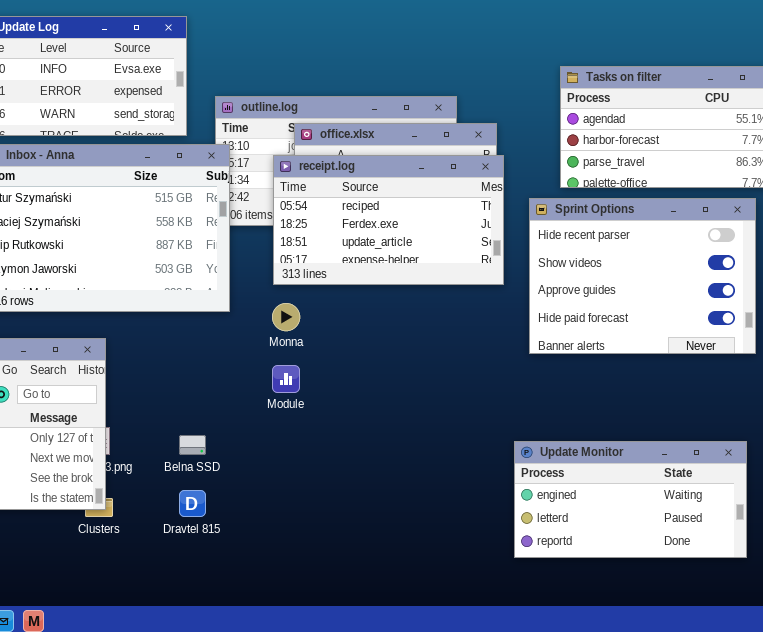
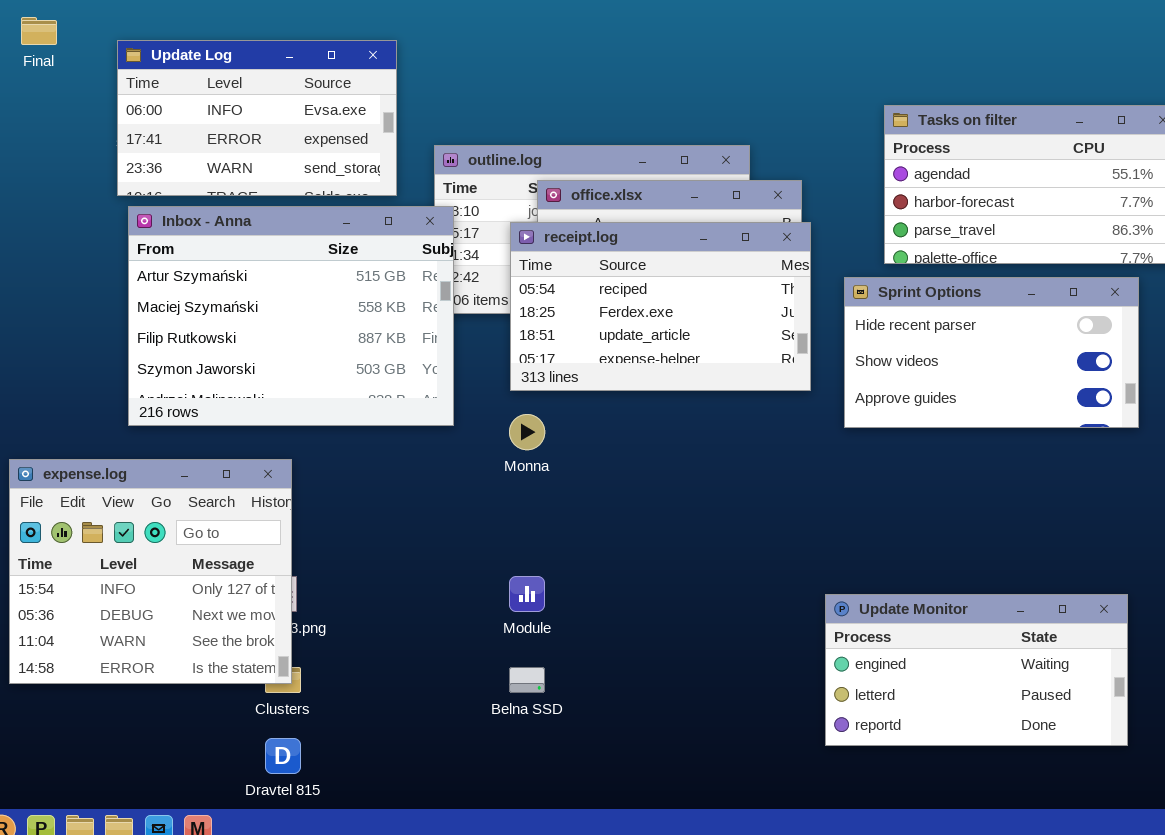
Sprint Options: [529,198,756,354] -> [844,277,1139,428], resized
Module: [272,365,300,393] -> [509,576,545,612], moved
Belna SSD: [179,435,206,455] -> [509,667,545,693], moved
Dravtel 815: [179,490,206,517] -> [265,738,301,774], moved

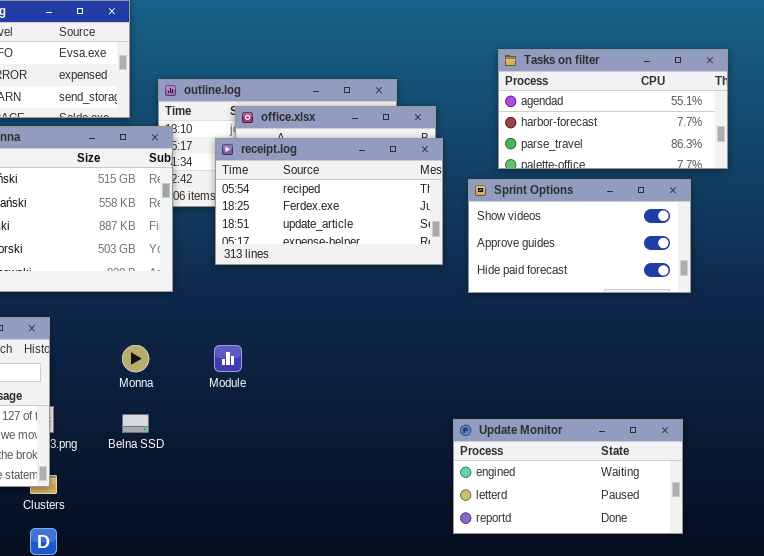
Sprint Options: [844,277,1139,428] -> [468,179,691,293], scrolled down 1 row
Monna: [509,414,545,450] -> [122,345,149,372], moved
Module: [509,576,545,612] -> [214,345,242,372], moved
Belna SSD: [509,667,545,693] -> [122,414,149,433], moved

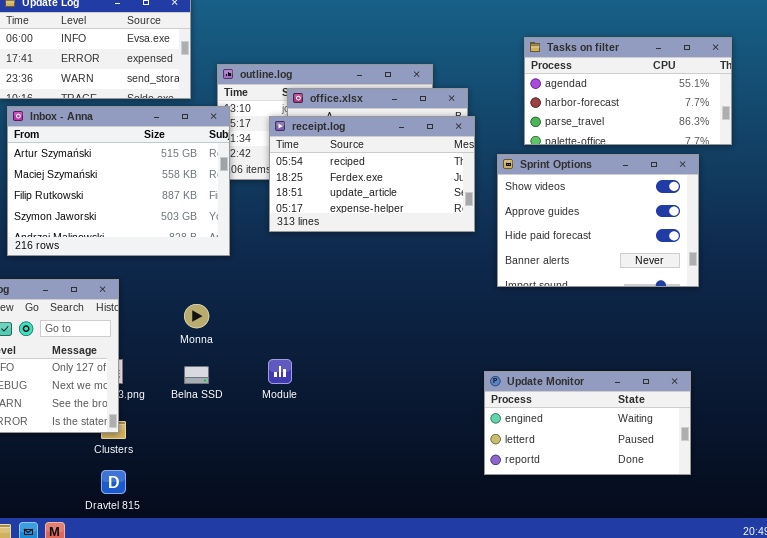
Sprint Options: [468,179,691,293] -> [497,154,699,287], resized
Module: [214,345,242,372] -> [268,359,292,384], moved

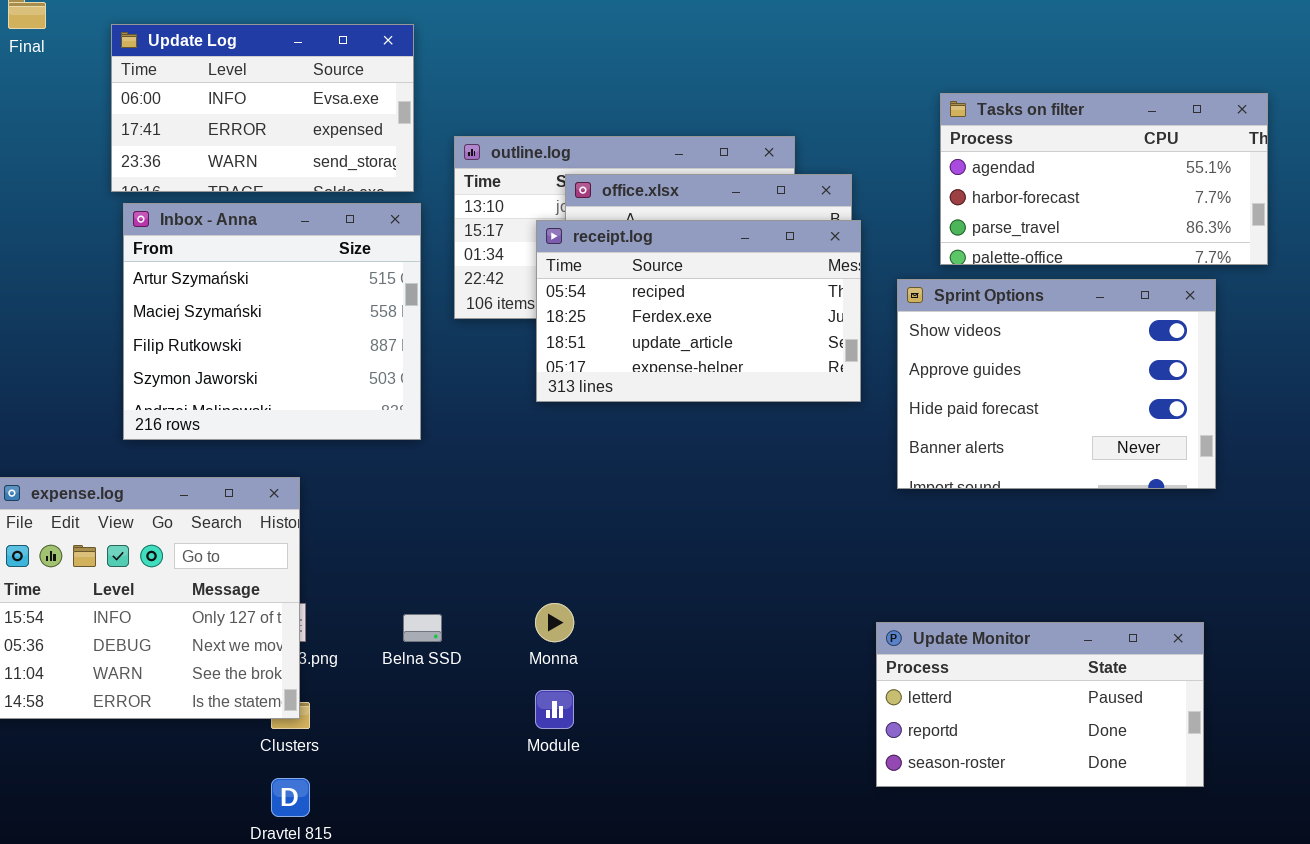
Inbox - Anna: [7,106,230,256] -> [123,203,421,440], resized
Monna: [184,304,209,328] -> [535,603,574,642], moved
Module: [268,359,292,384] -> [535,690,574,729], moved
Update Monitor: [484,371,691,475] -> [876,622,1204,787], scrolled down 1 row

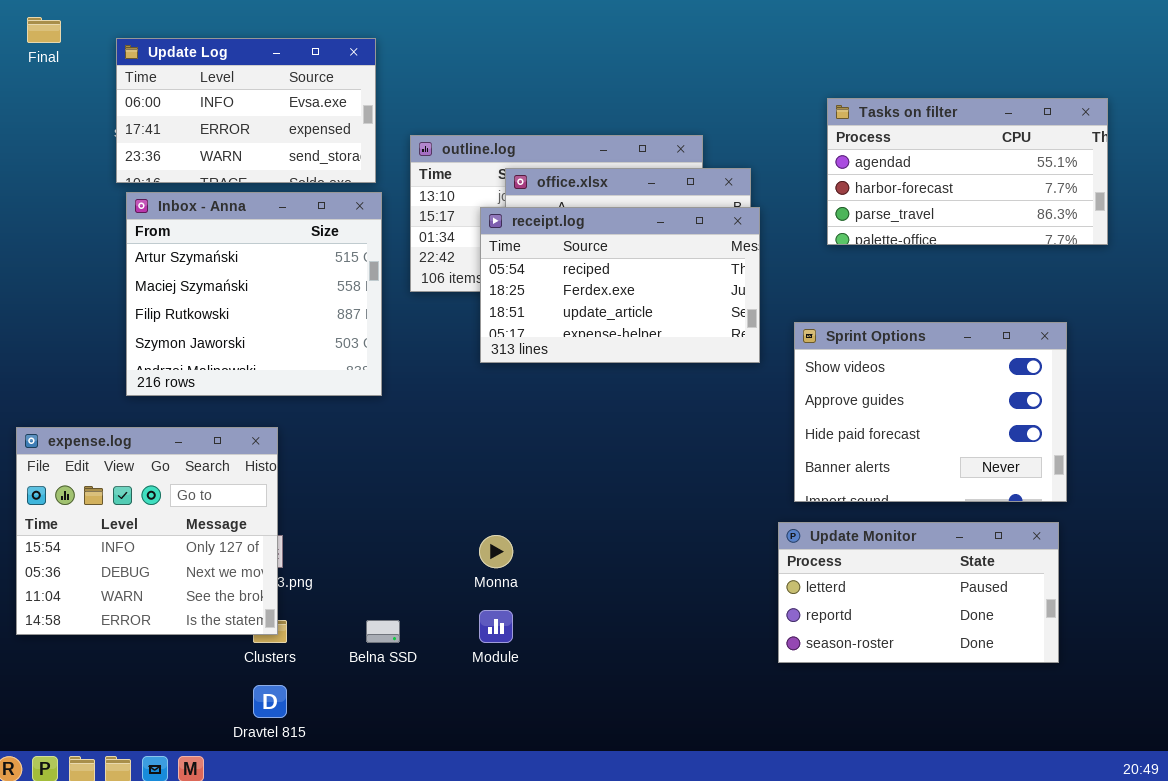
Sprint Options: [897,279,1216,489] -> [794,322,1067,502], moved
Belna SSD: [403,614,442,642] -> [366,620,400,643], moved
Update Monitor: [876,622,1204,787] -> [778,522,1059,663], moved

